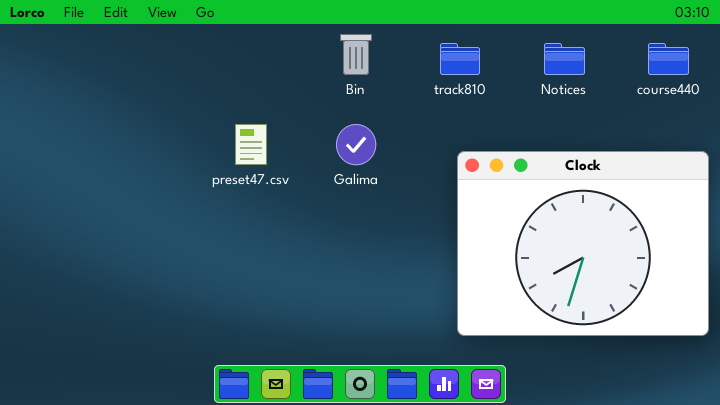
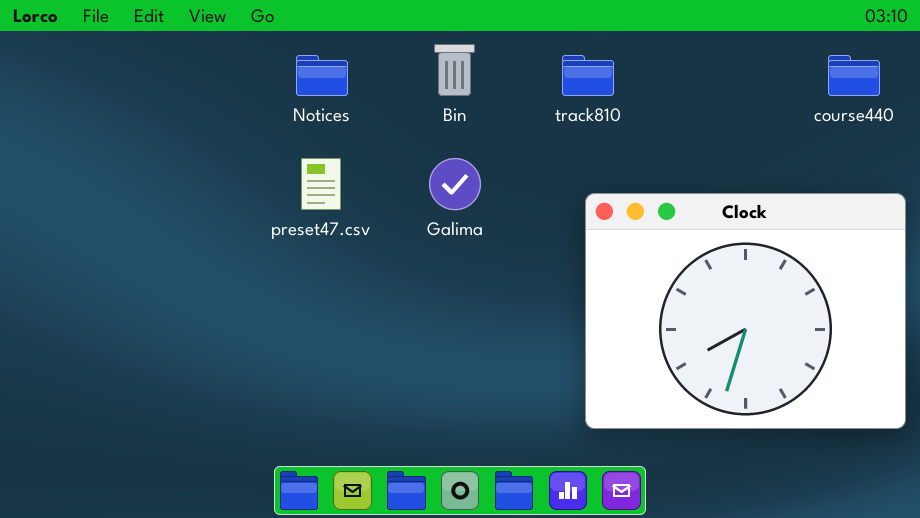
Notices: [544,43,585,75] -> [296,55,348,96], moved

